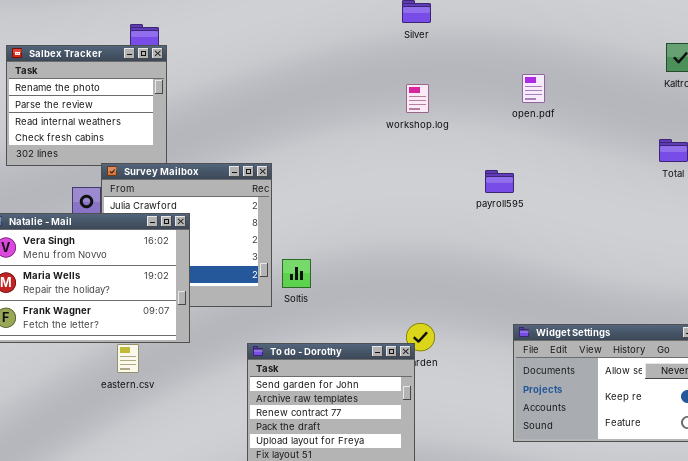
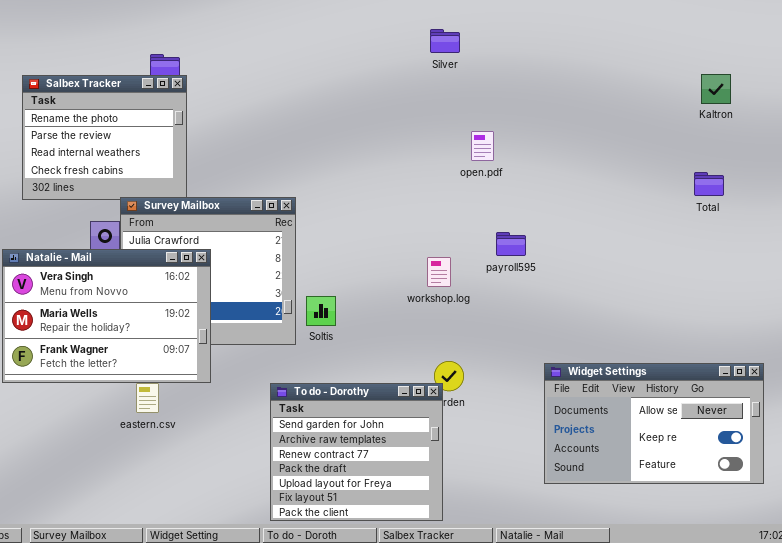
open.pdf: [522,74,545,103] -> [471,131,494,161], moved
workshop.log: [406,84,429,113] -> [427,257,451,287], moved
payroll595: [485,170,514,193] -> [496,232,526,256], moved

